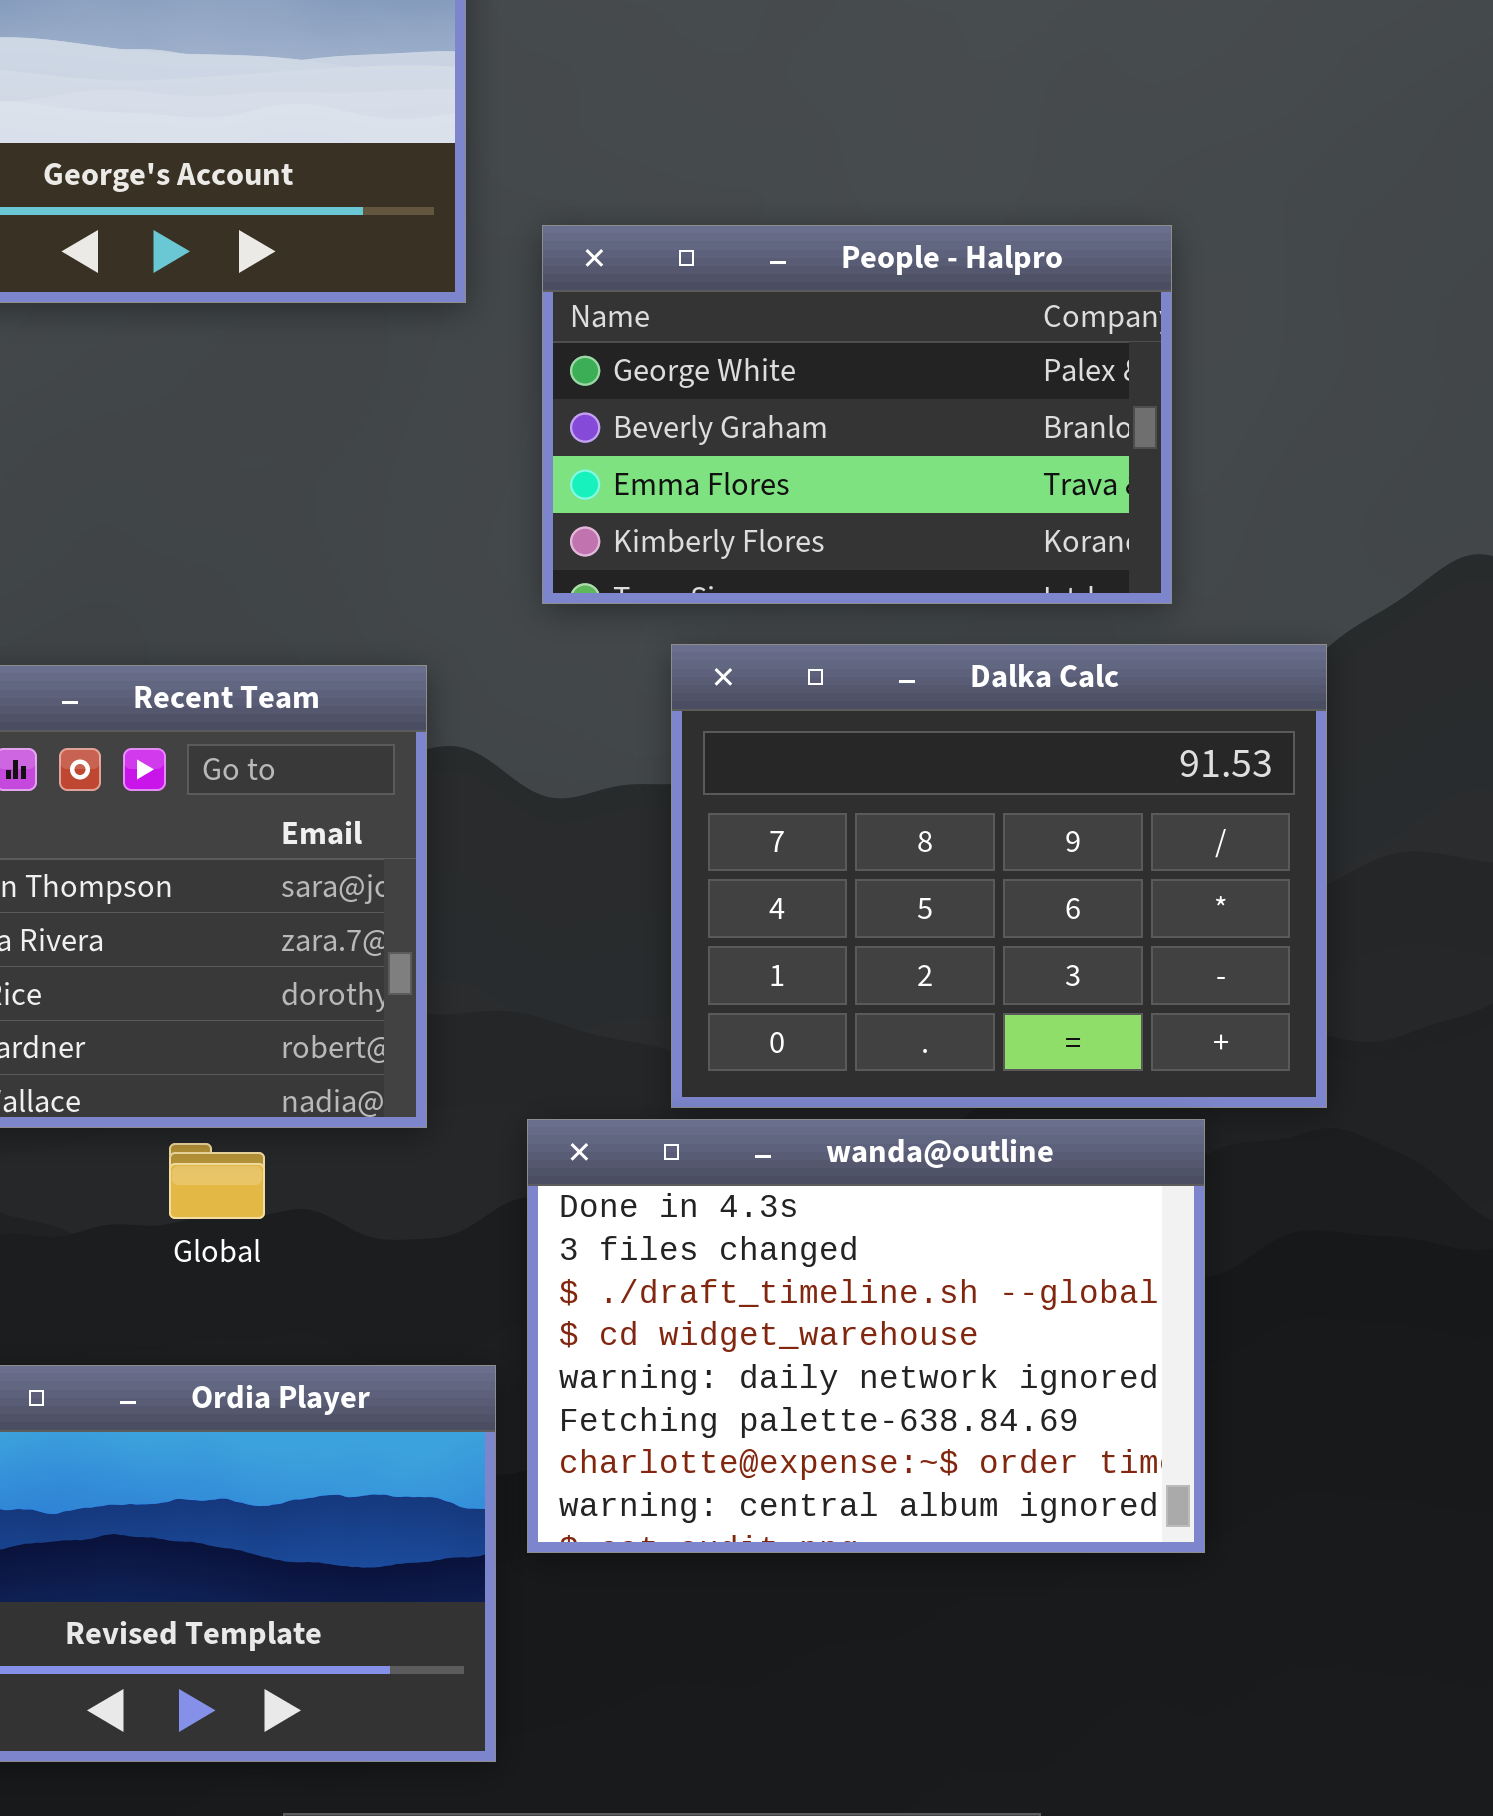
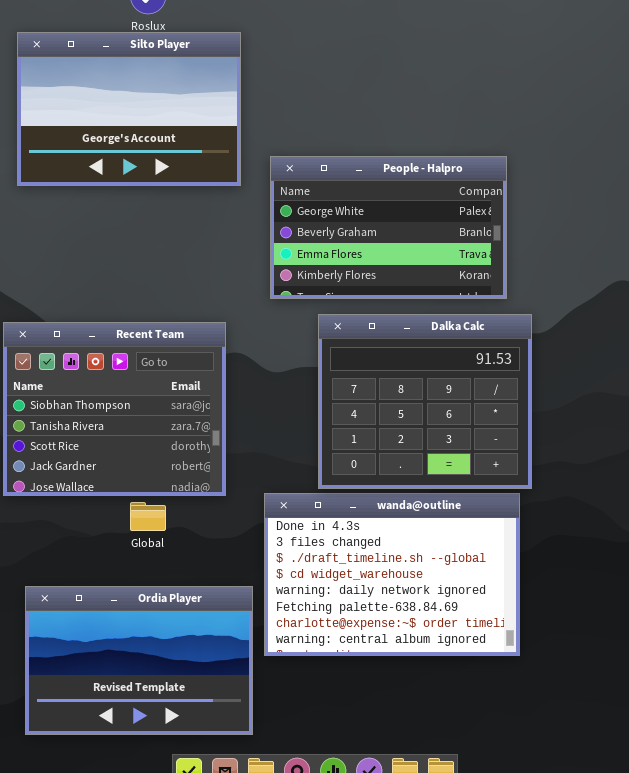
Dalka Calc: [671,644,1327,1108] -> [318,314,532,489], resized

